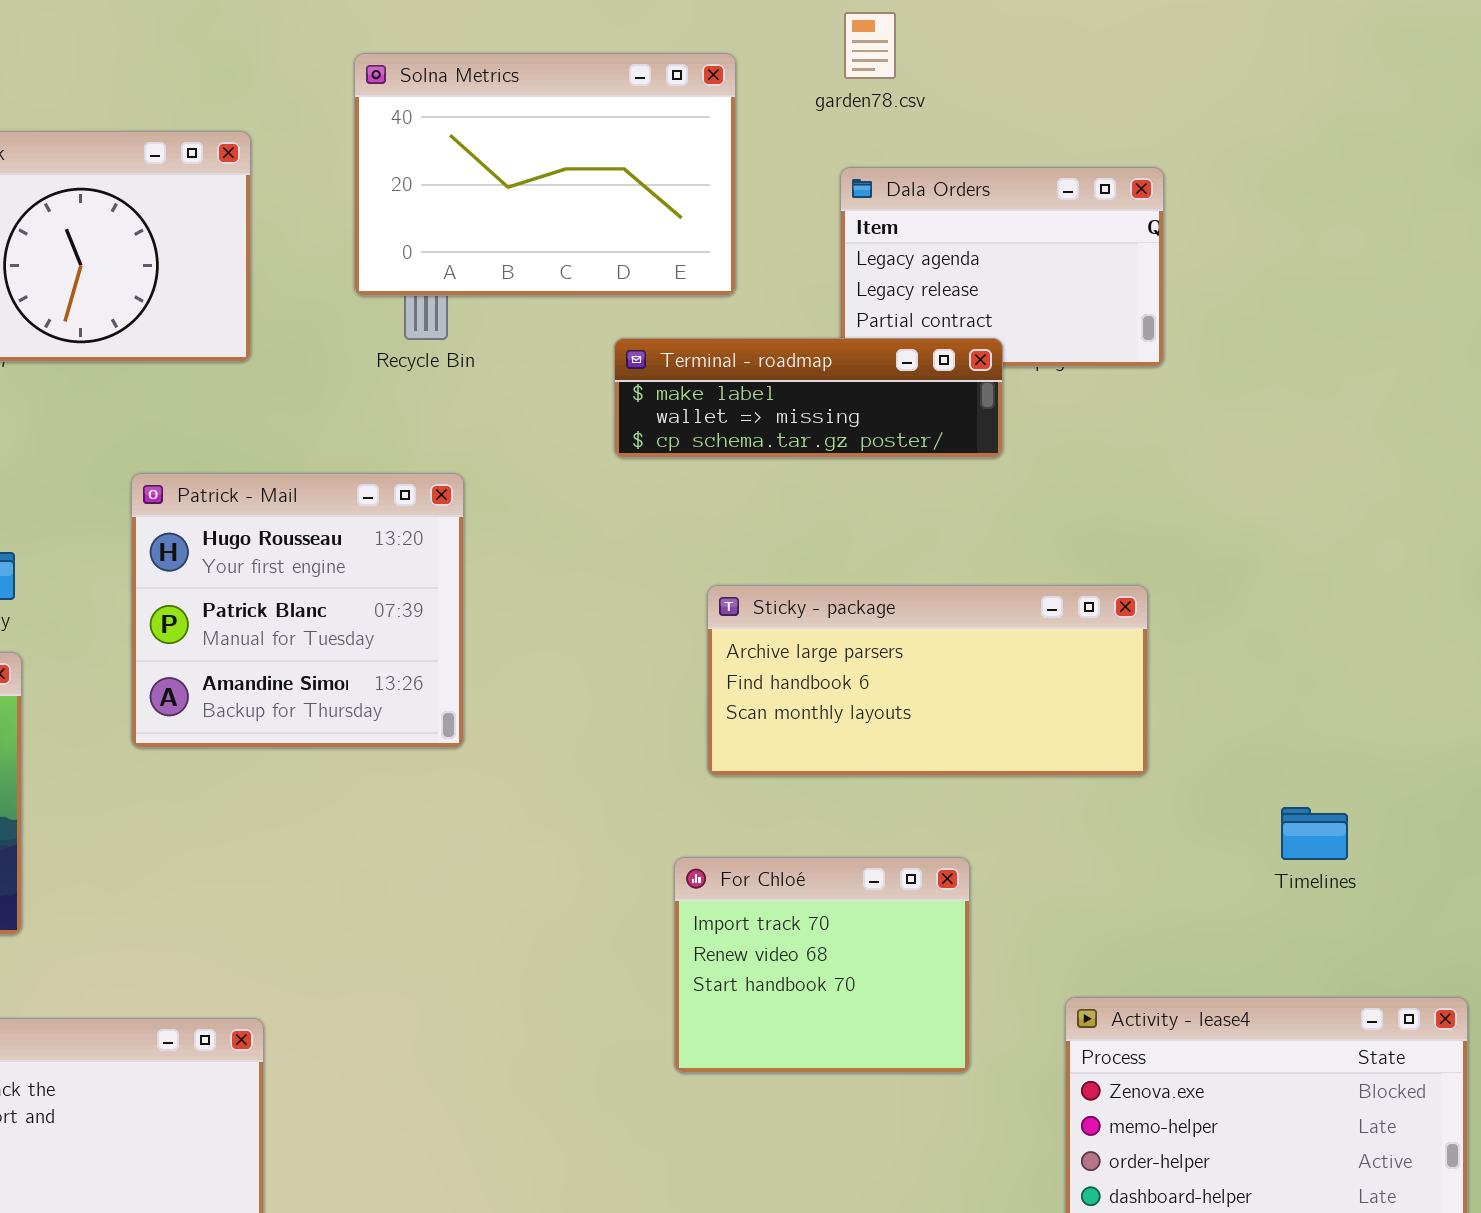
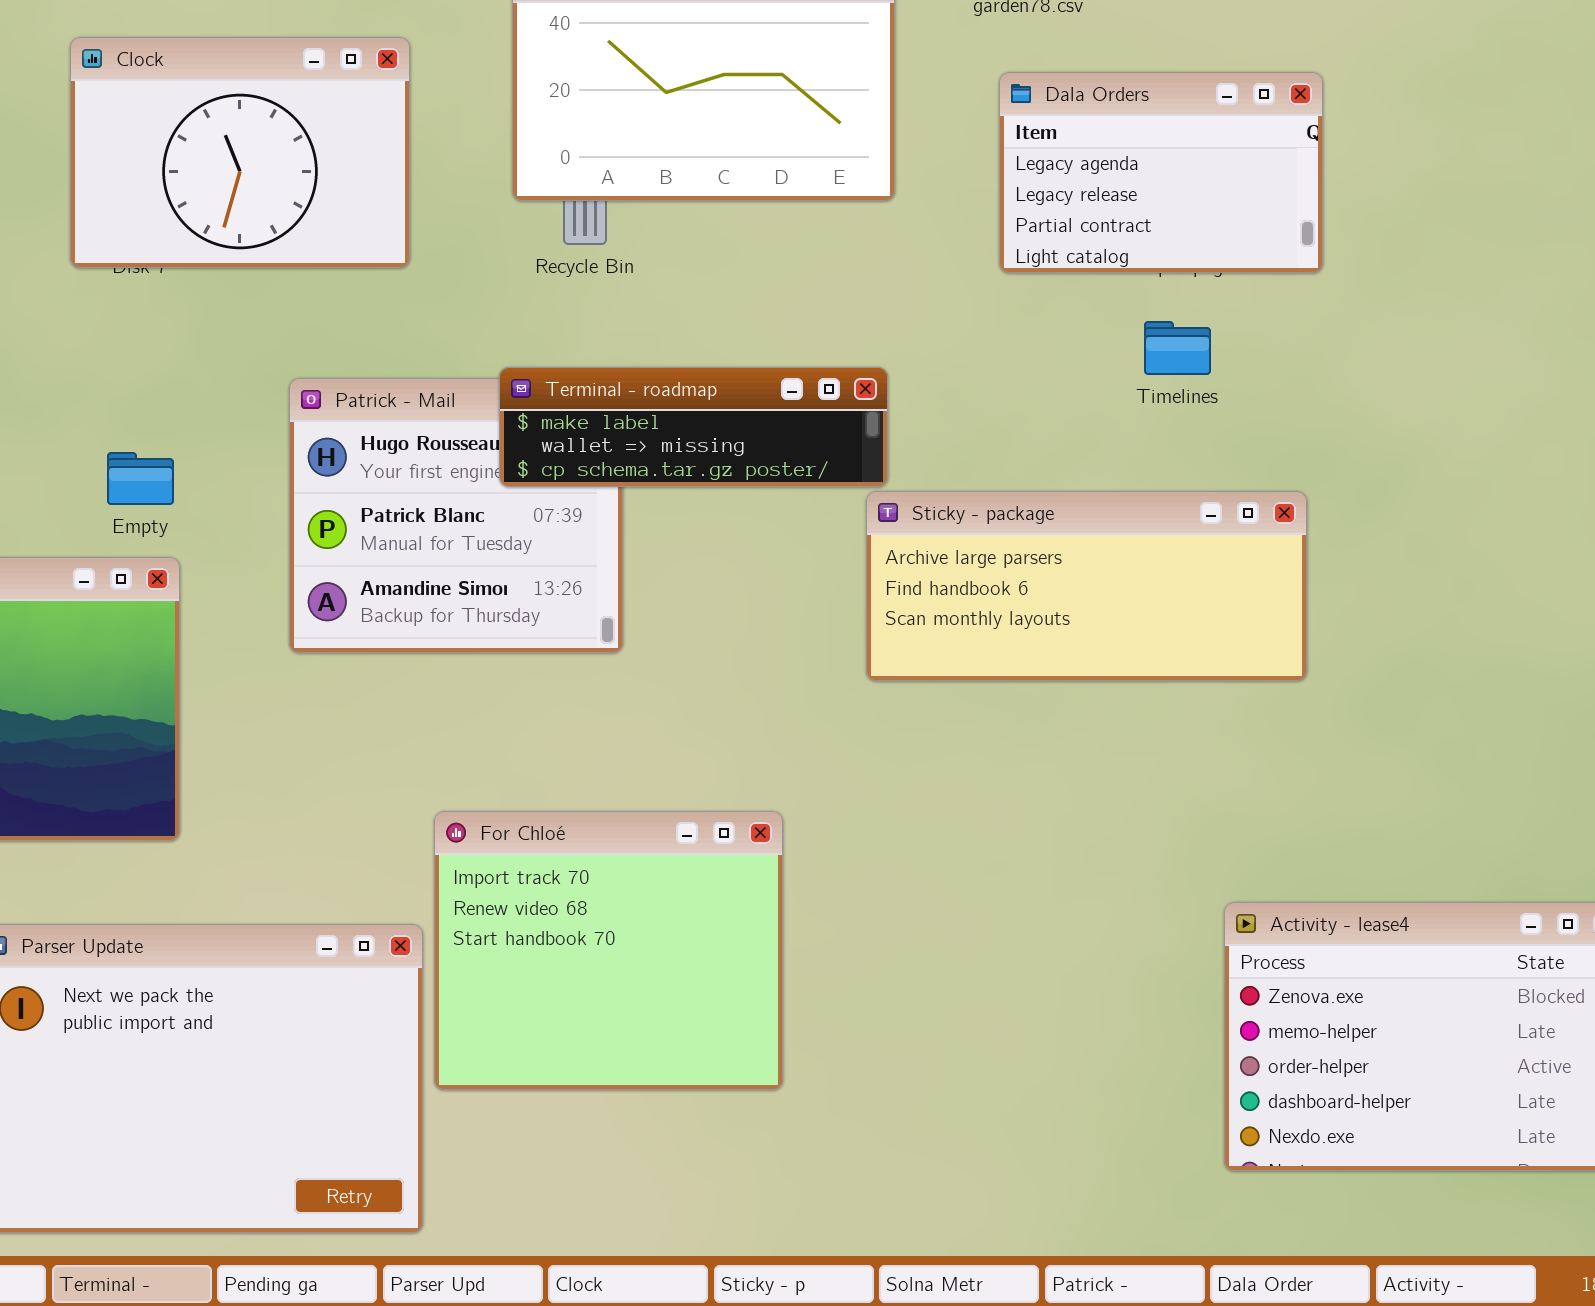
Terminal - roadmap: [614,338,1003,458] -> [499,367,888,487], moved
Timelines: [1281,807,1348,860] -> [1144,321,1211,375], moved
For Chloé: [674,857,970,1073] -> [434,811,783,1090], moved, resized

